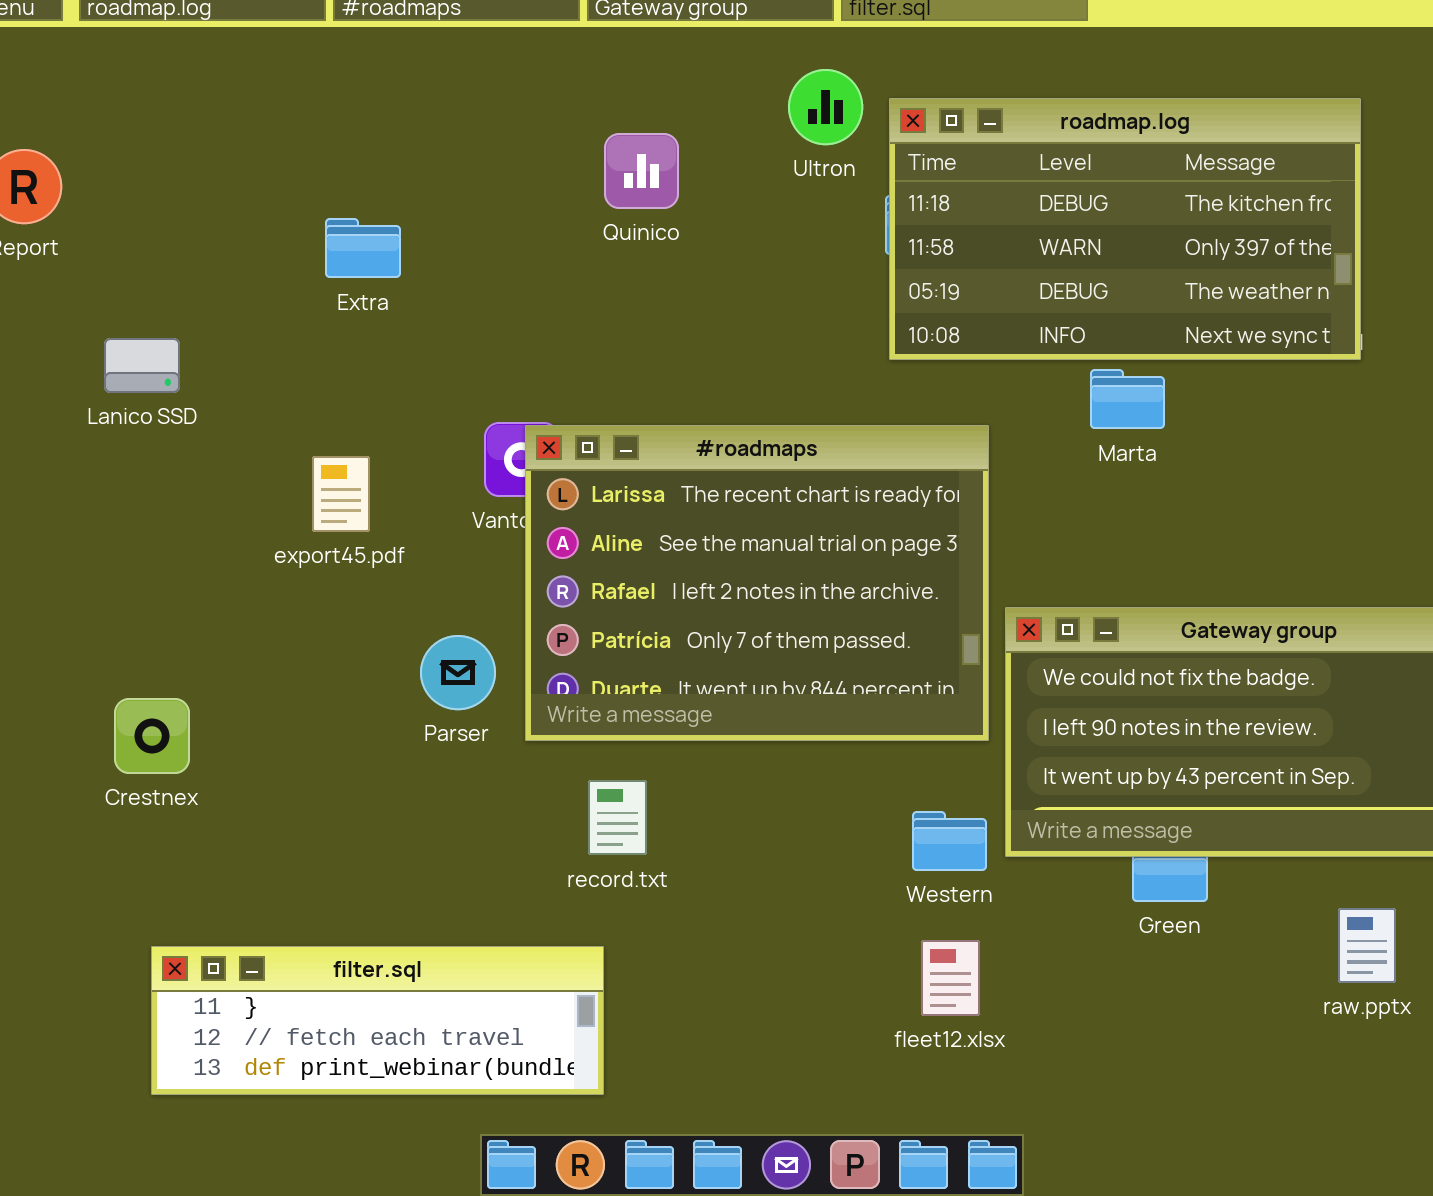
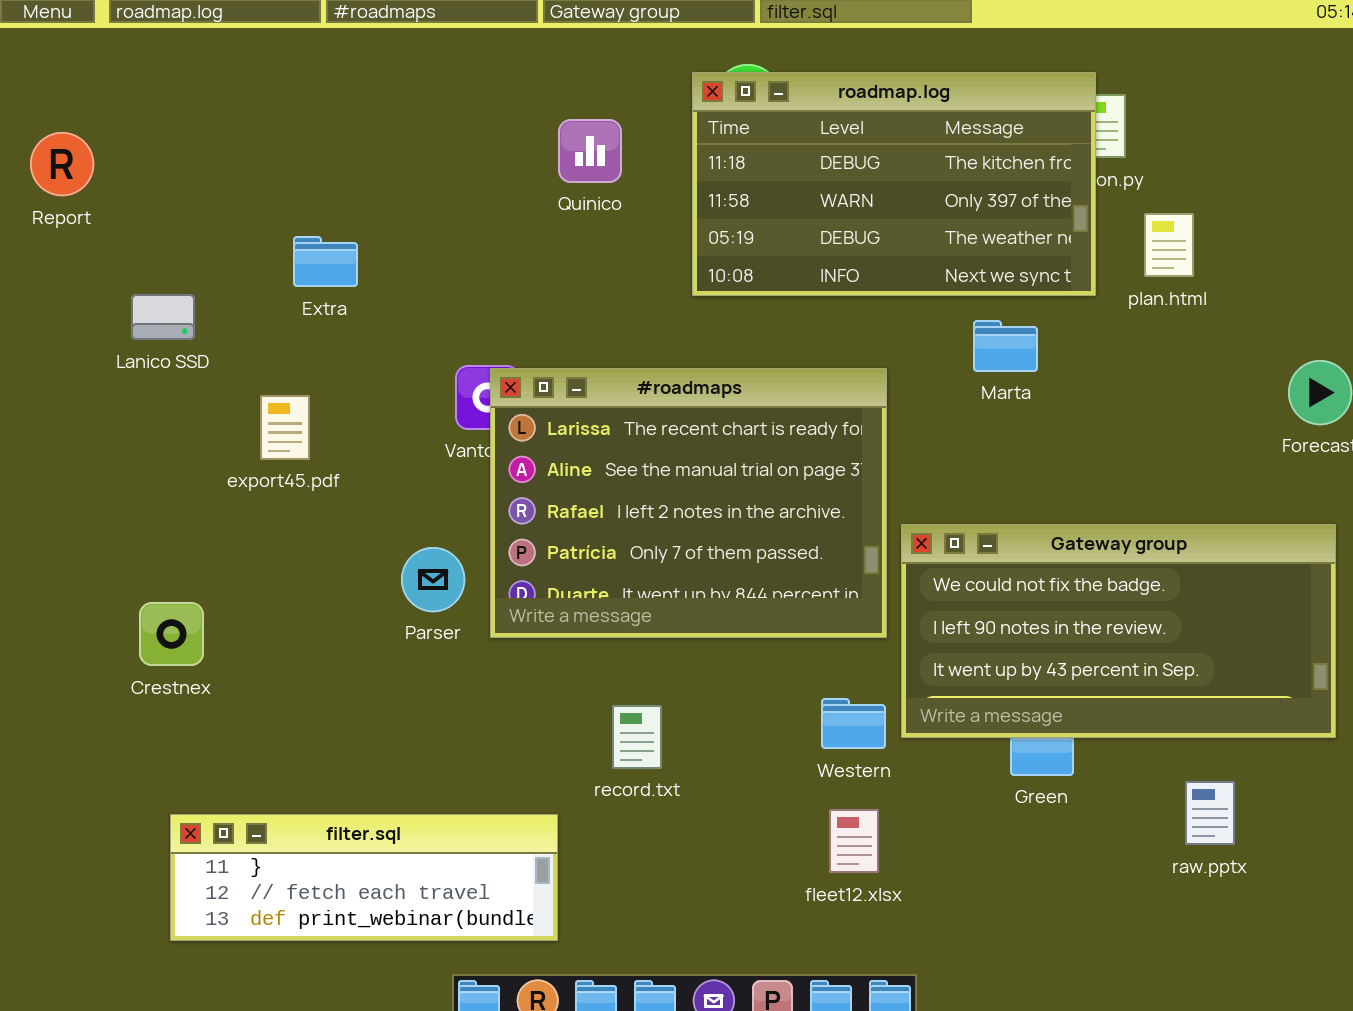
roadmap.log: [889,98,1361,360] -> [692,72,1096,296], moved
Extra: [325,218,401,278] -> [293,236,358,287], moved
export45.pdf: [312,456,370,532] -> [260,395,310,460], moved
record.txt: [588,780,647,855] -> [612,705,662,769], moved

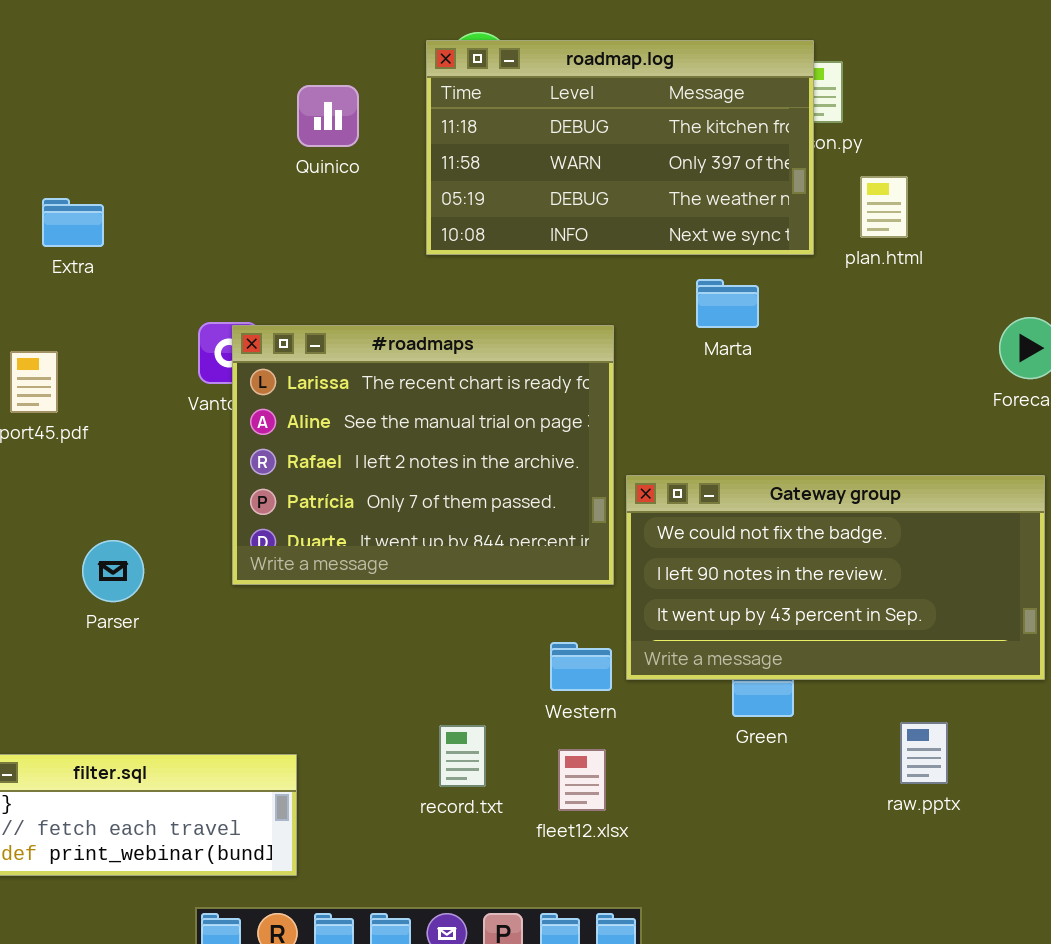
Parser: [401,547,465,612] -> [82,540,144,602], moved
record.txt: [612,705,662,769] -> [439,725,486,787], moved

